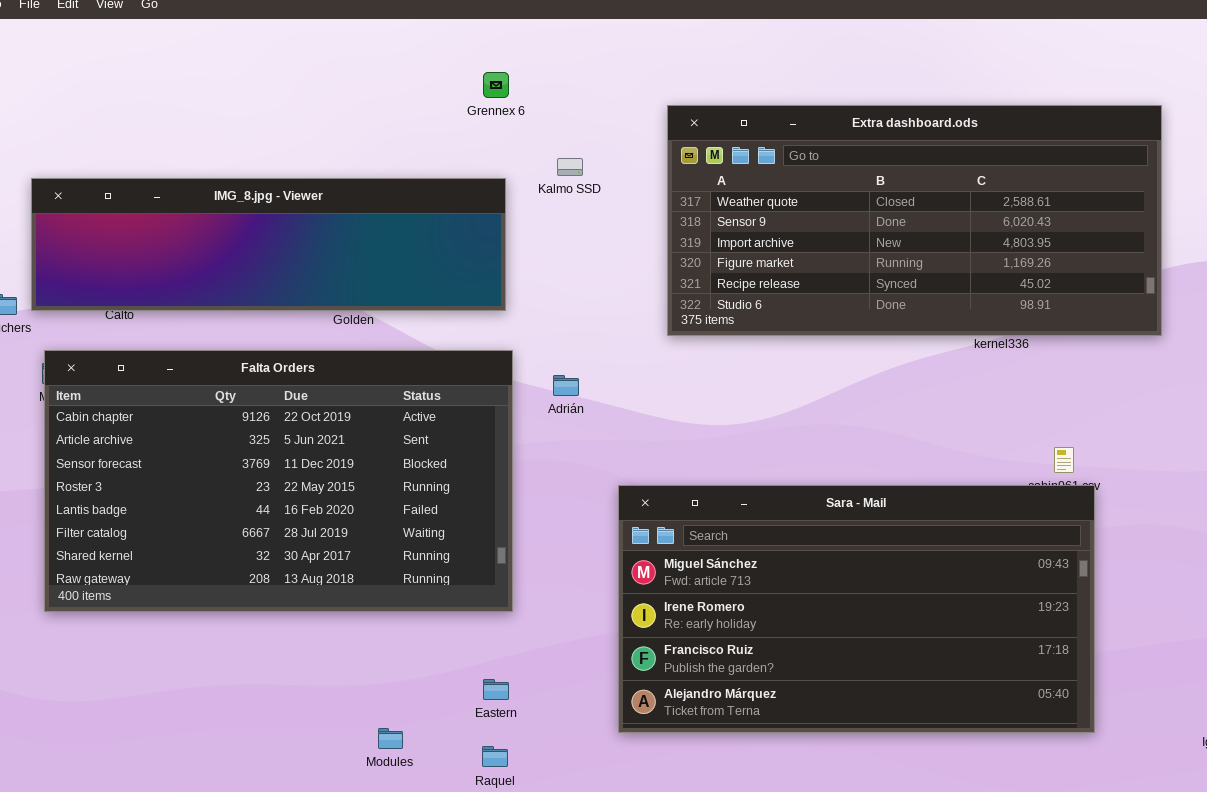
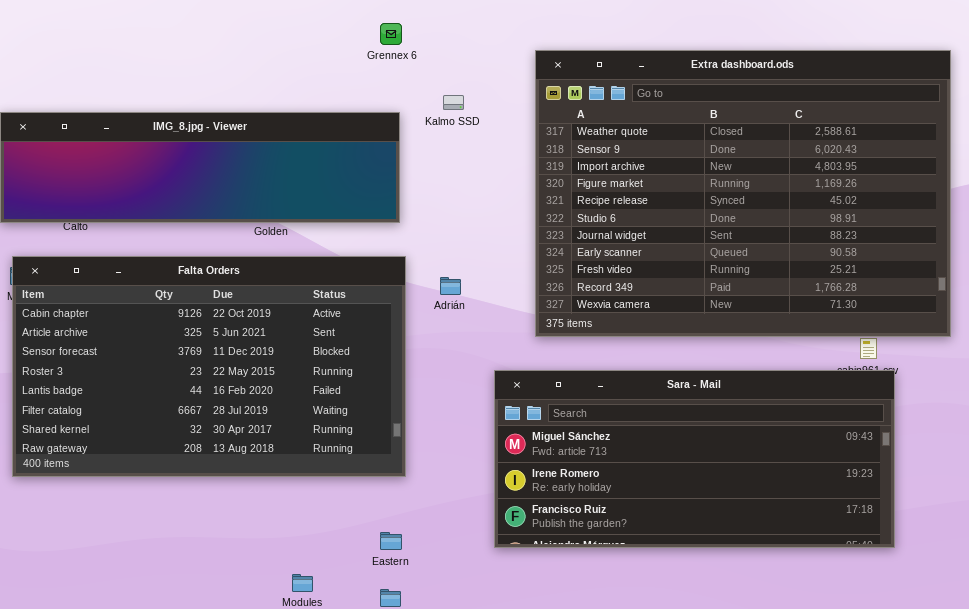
Extra dashboard.ods: [667,105,1162,336] -> [535,50,951,337], resized
Sara - Mail: [618,485,1095,733] -> [494,370,895,548], resized

